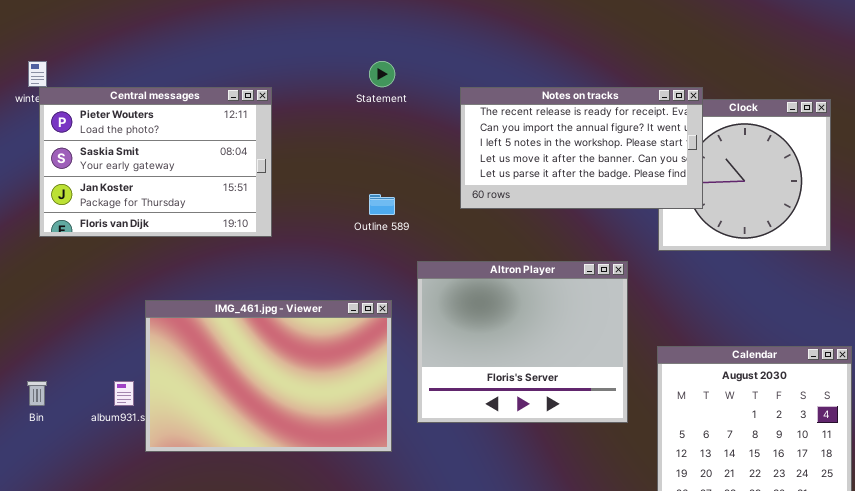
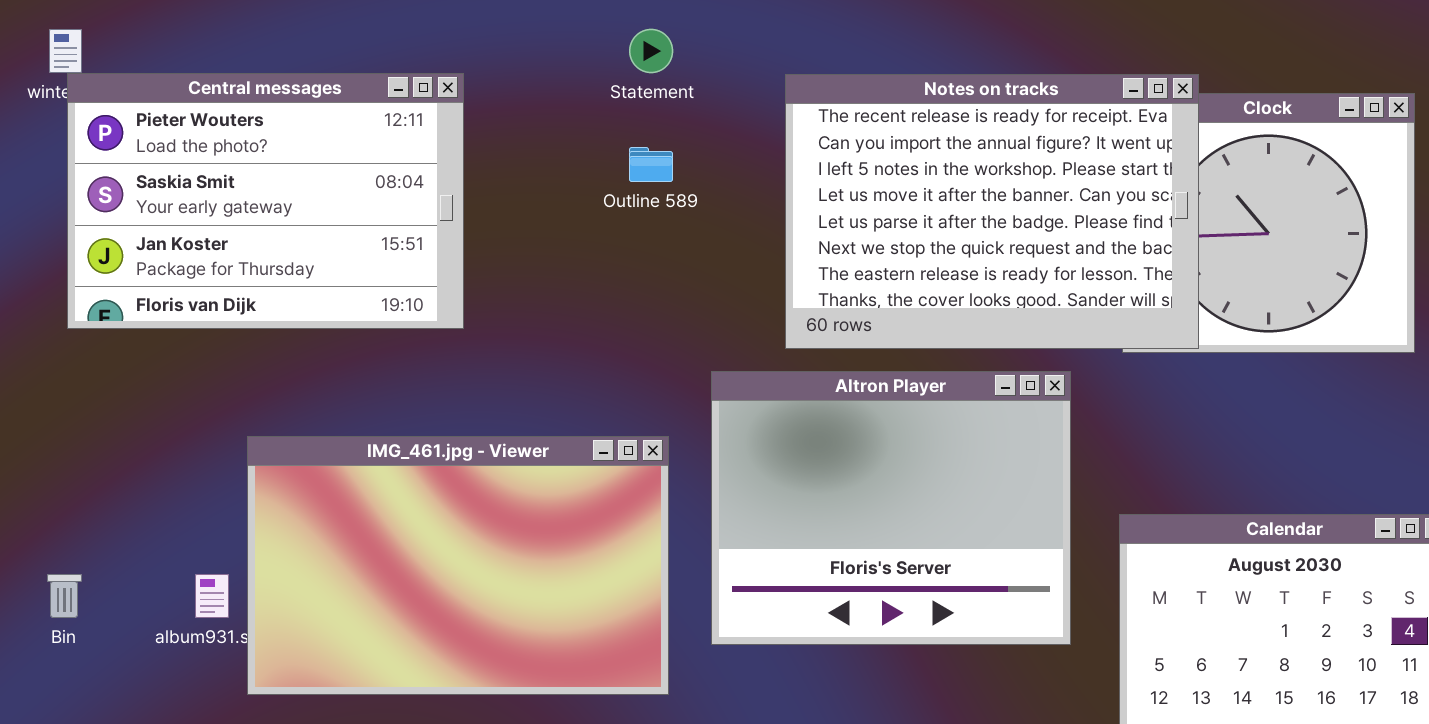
Notes on tracks: [460,87,703,209] -> [785,74,1199,349], resized
Outline 589: [369,194,395,215] -> [629,147,673,182], moved

